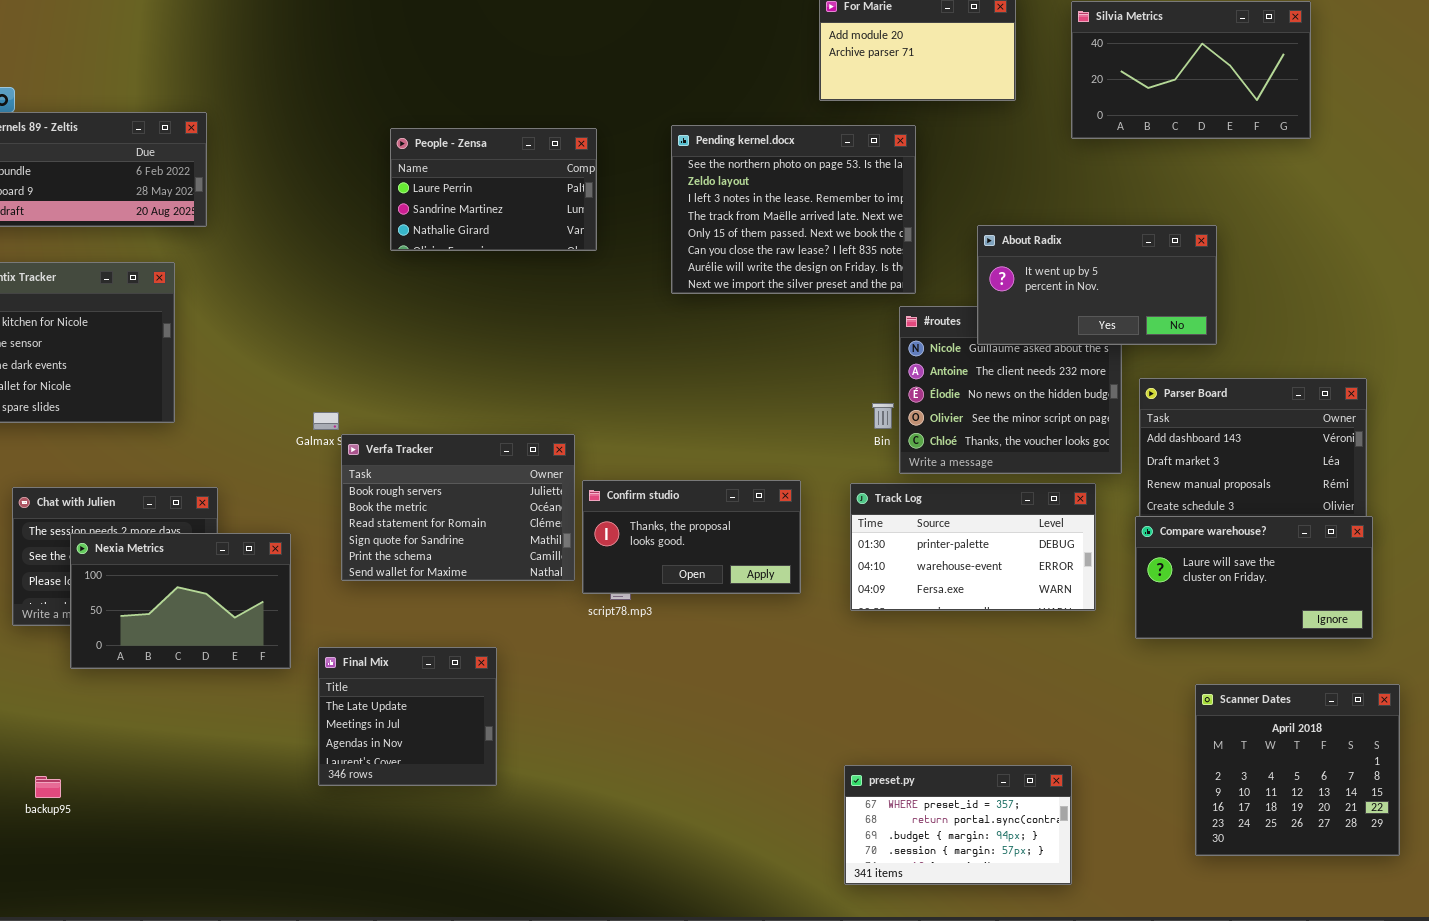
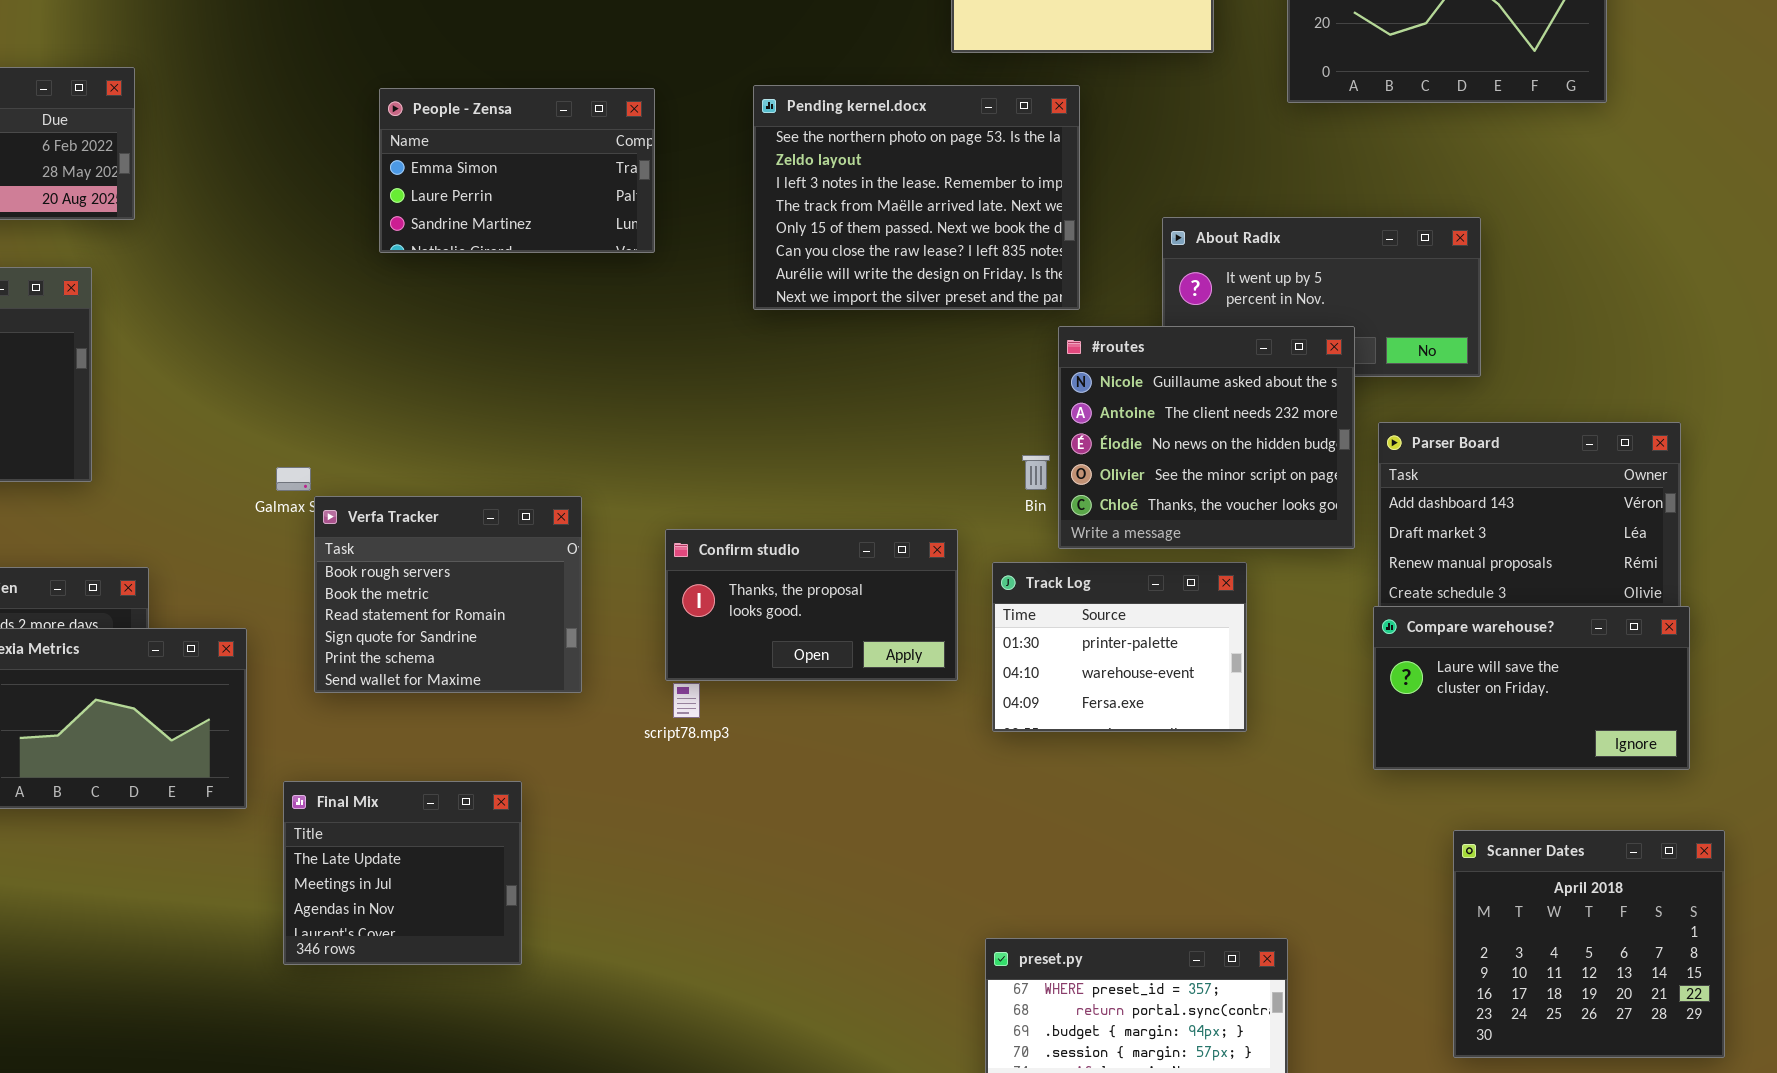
People - Zensa: [390,128,597,251] -> [379,88,655,253], scrolled up 1 row
#routes: [899,306,1122,474] -> [1058,326,1355,549], raised
Verfa Tracker: [341,434,575,581] -> [314,496,582,693], resized
Confirm studio: [582,480,801,594] -> [665,529,958,681], moved
Track Log: [850,483,1096,611] -> [992,562,1247,732], resized

